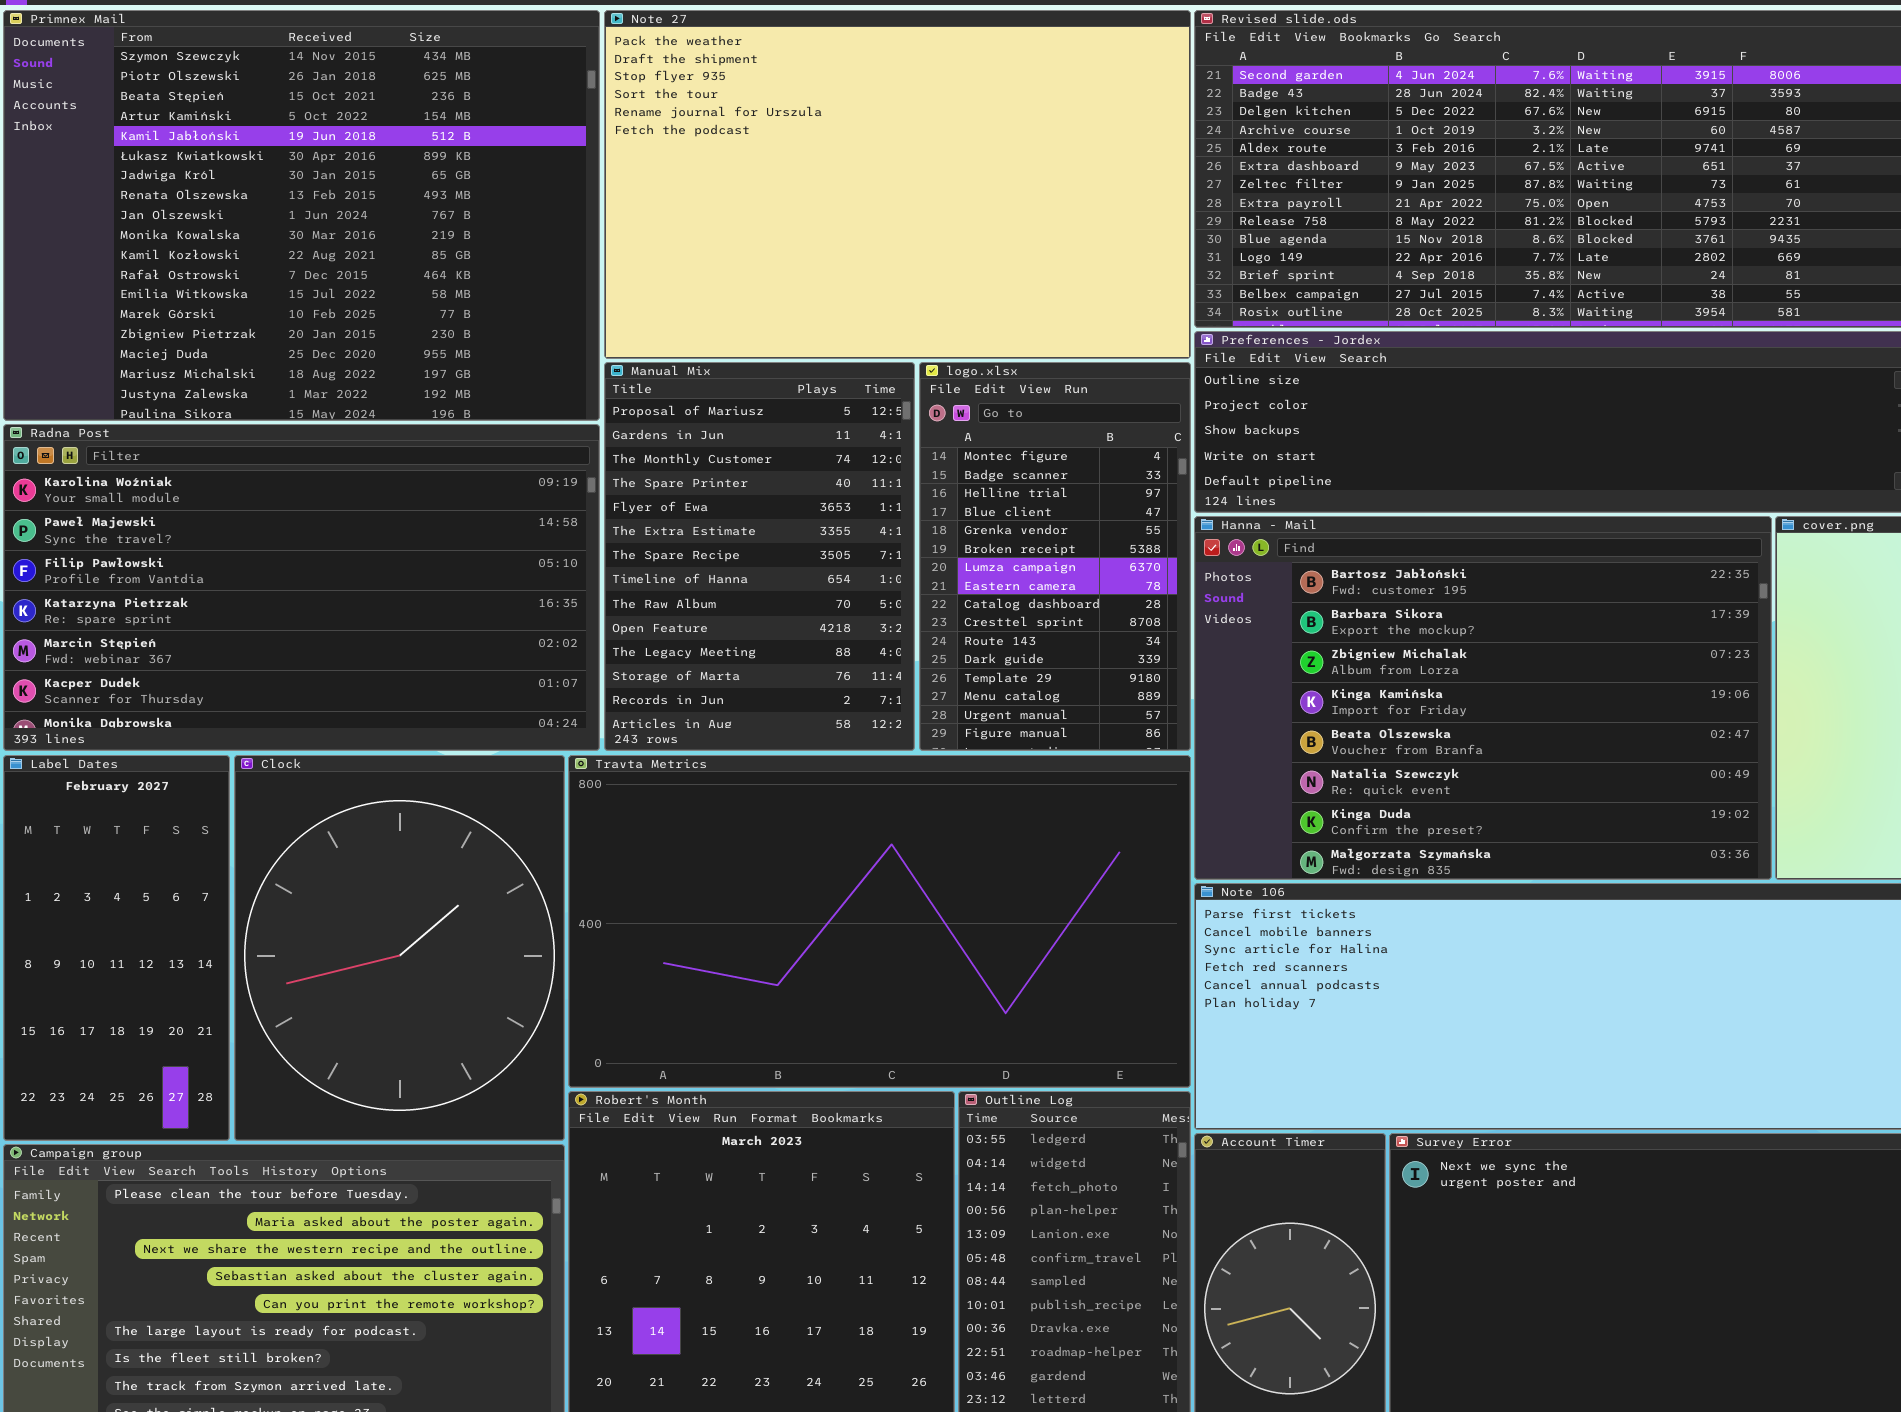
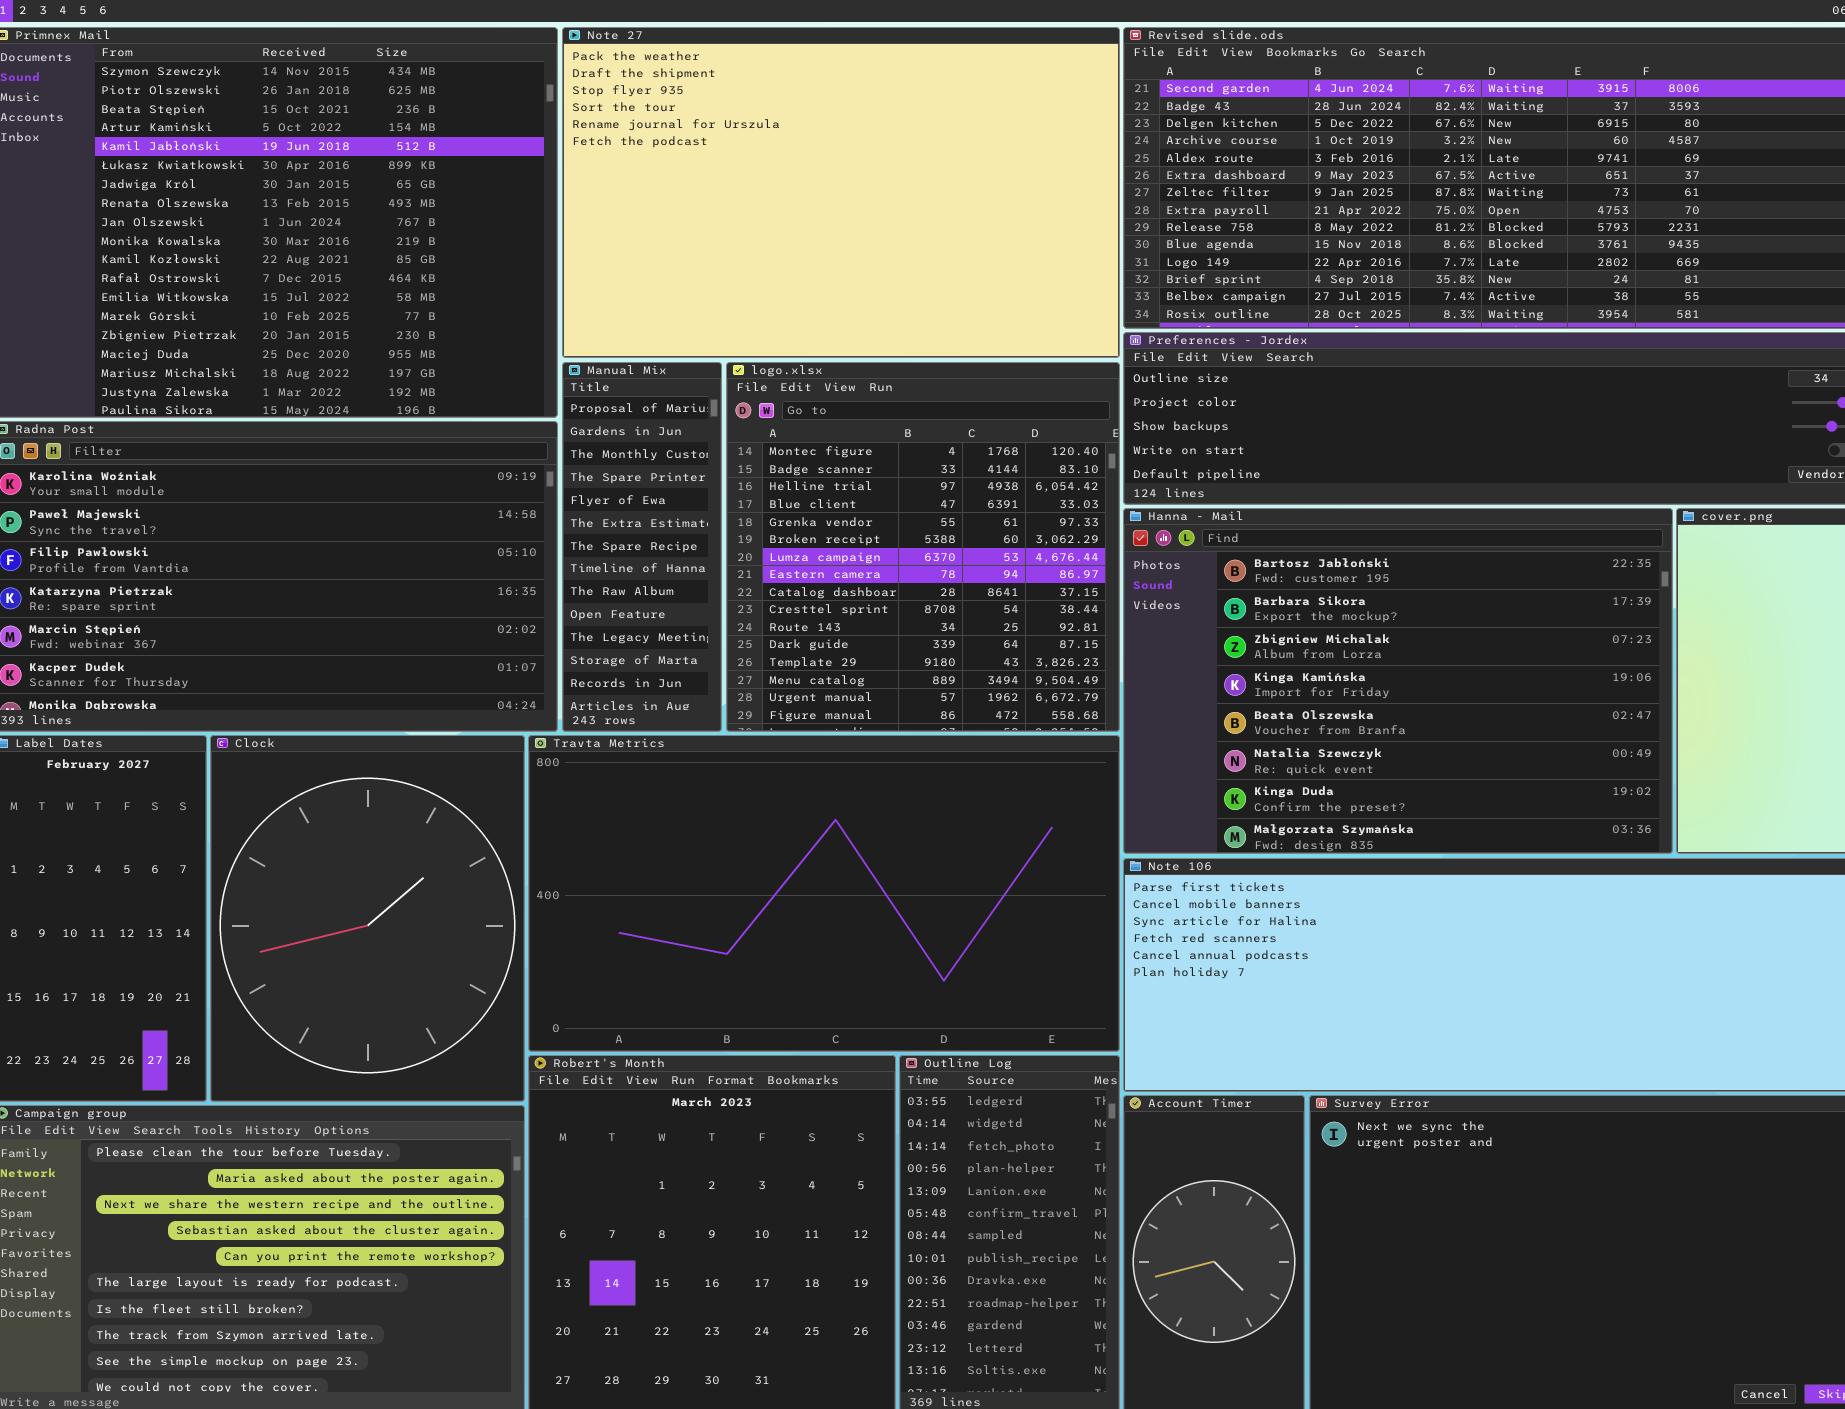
Manual Mix: [604,362,915,751] -> [562,362,722,732], resized
logo.xlsx: [919,362,1191,751] -> [726,362,1120,732], resized

